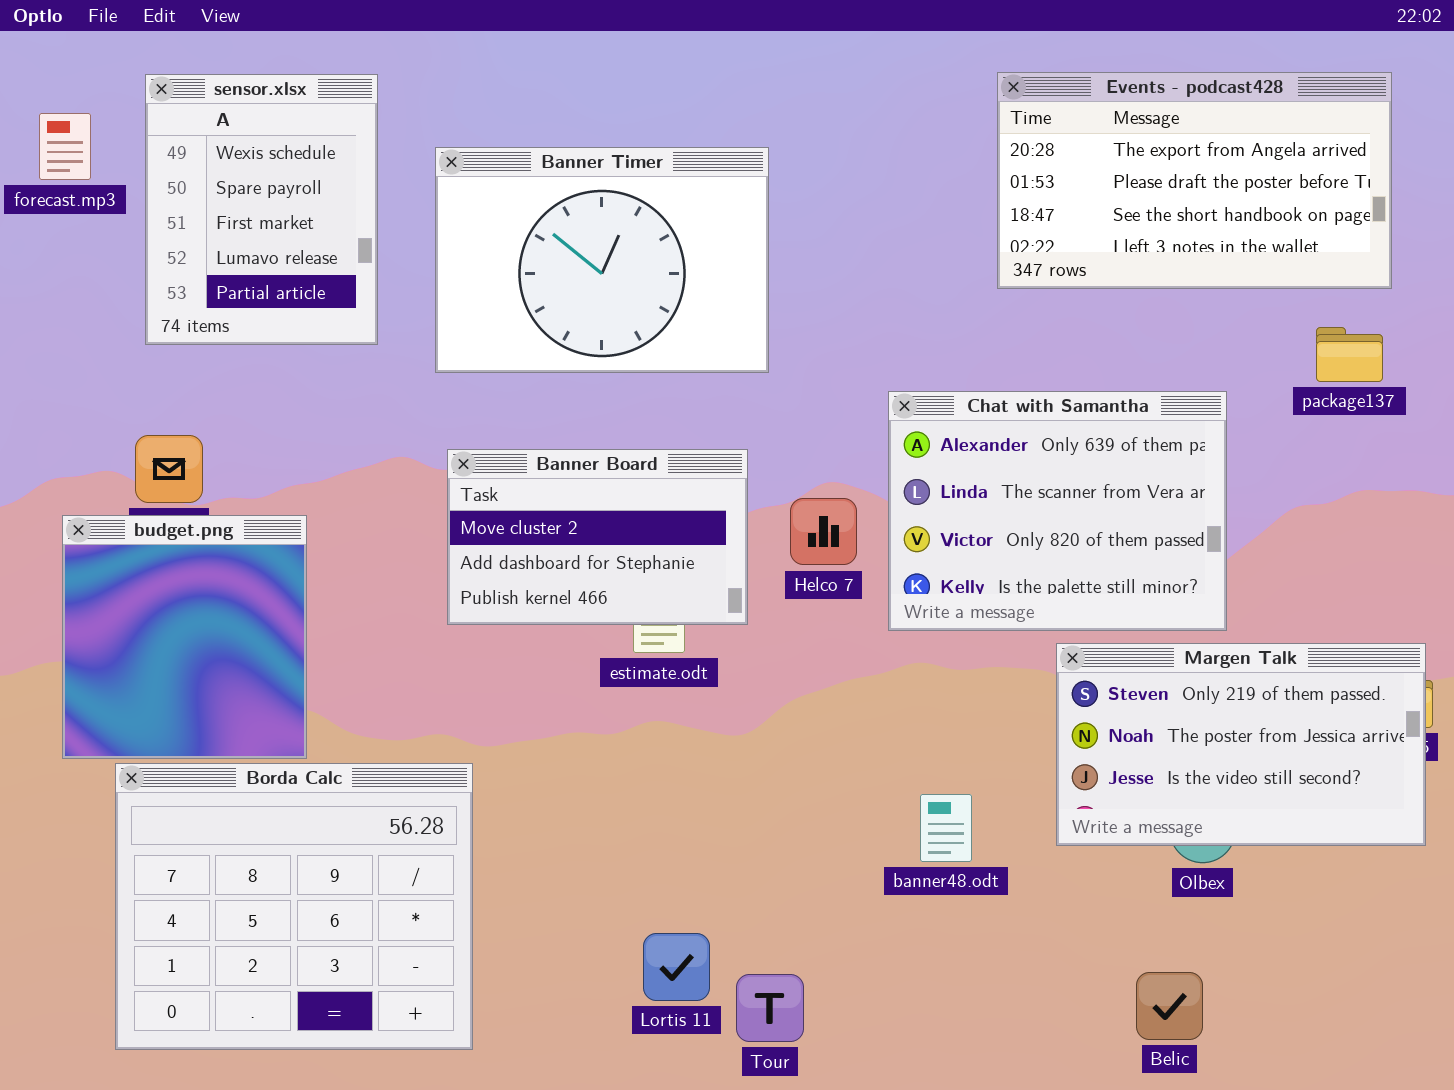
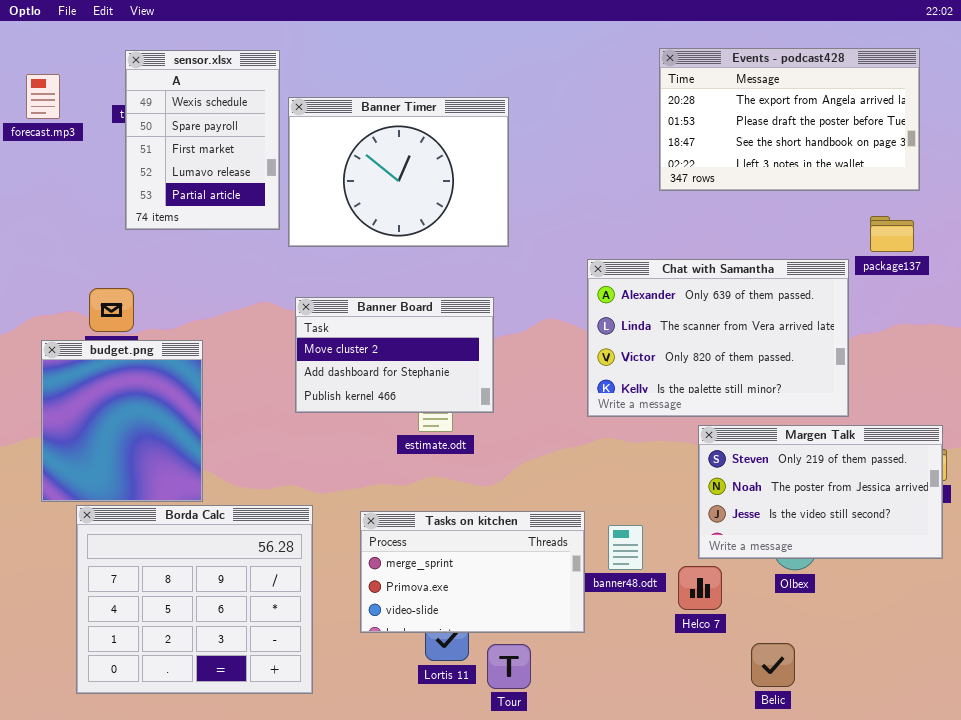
sensor.xlsx: [145,74,378,345] -> [125,50,280,230], moved
Chat with Samantha: [888,391,1227,631] -> [587,259,849,417], resized
Helco 7: [790,498,857,565] -> [678,566,722,610], moved
Tasks on kitchen: none -> [360,511,585,633], opened

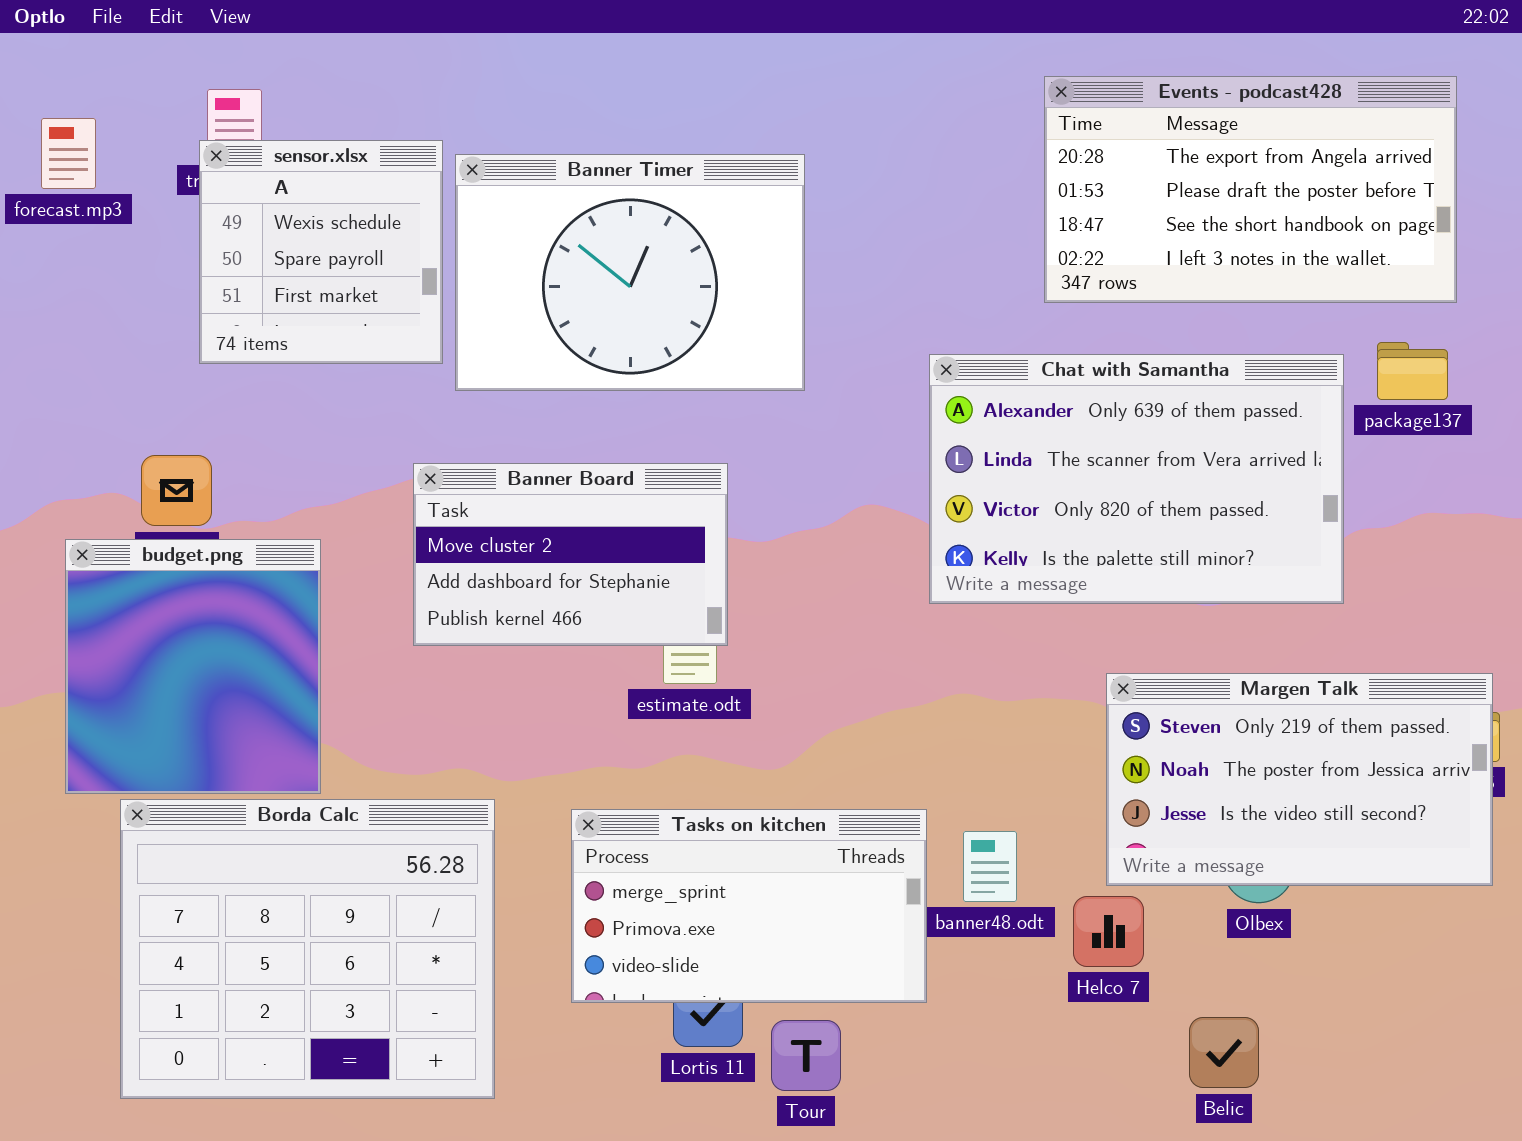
sensor.xlsx: [125,50,280,230] -> [199,140,443,364], resized
Chat with Samantha: [587,259,849,417] -> [929,354,1344,604], moved
Banner Board: [295,297,494,413] -> [413,463,728,646], moved

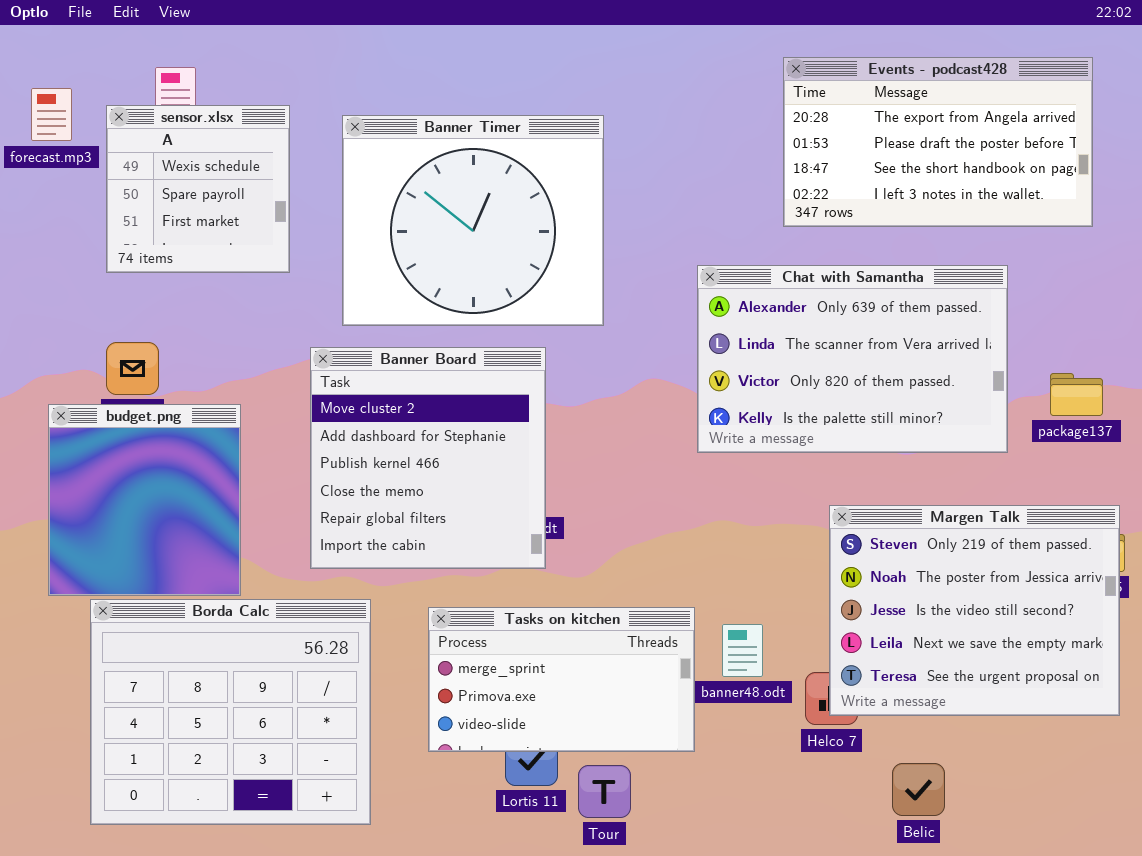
sensor.xlsx: [199,140,443,364] -> [106,105,290,273], moved
Banner Timer: [455,154,805,391] -> [342,115,604,326], resized
package137: [1377,342,1448,400] -> [1050,373,1103,416], moved
Banner Board: [413,463,728,646] -> [310,347,546,569], resized
Margen Talk: [1106,673,1493,886] -> [829,505,1120,716], resized

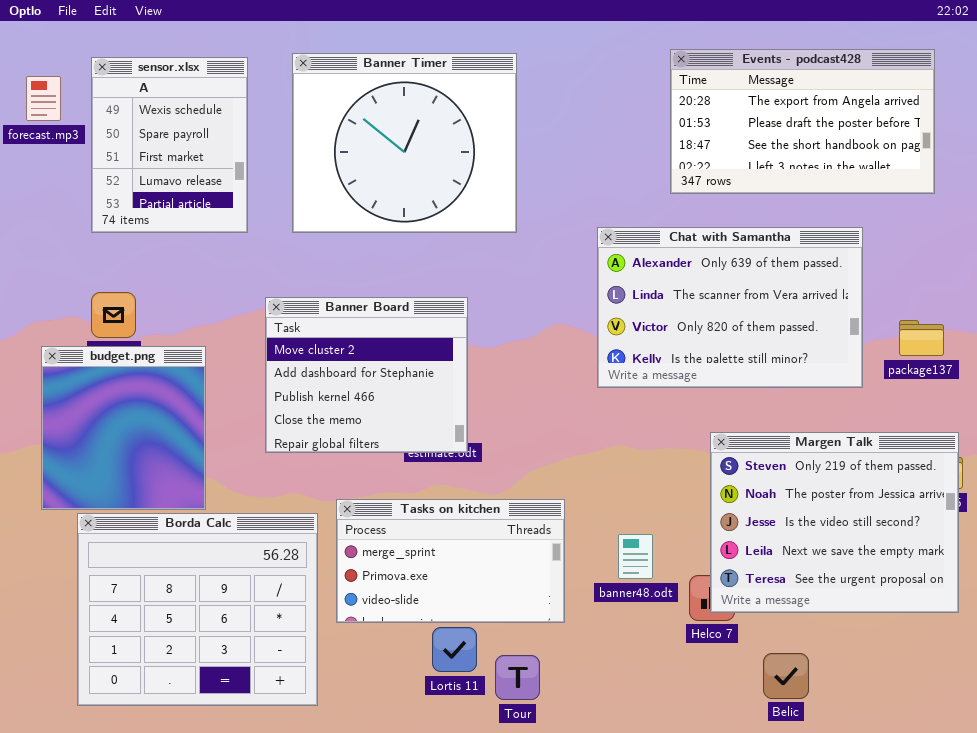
sensor.xlsx: [106,105,290,273] -> [91,57,248,233], resized
Banner Timer: [342,115,604,326] -> [292,53,517,233], moved
Banner Board: [310,347,546,569] -> [265,297,468,453], resized
Tasks on kitchen: [428,607,695,752] -> [336,499,565,623], moved

